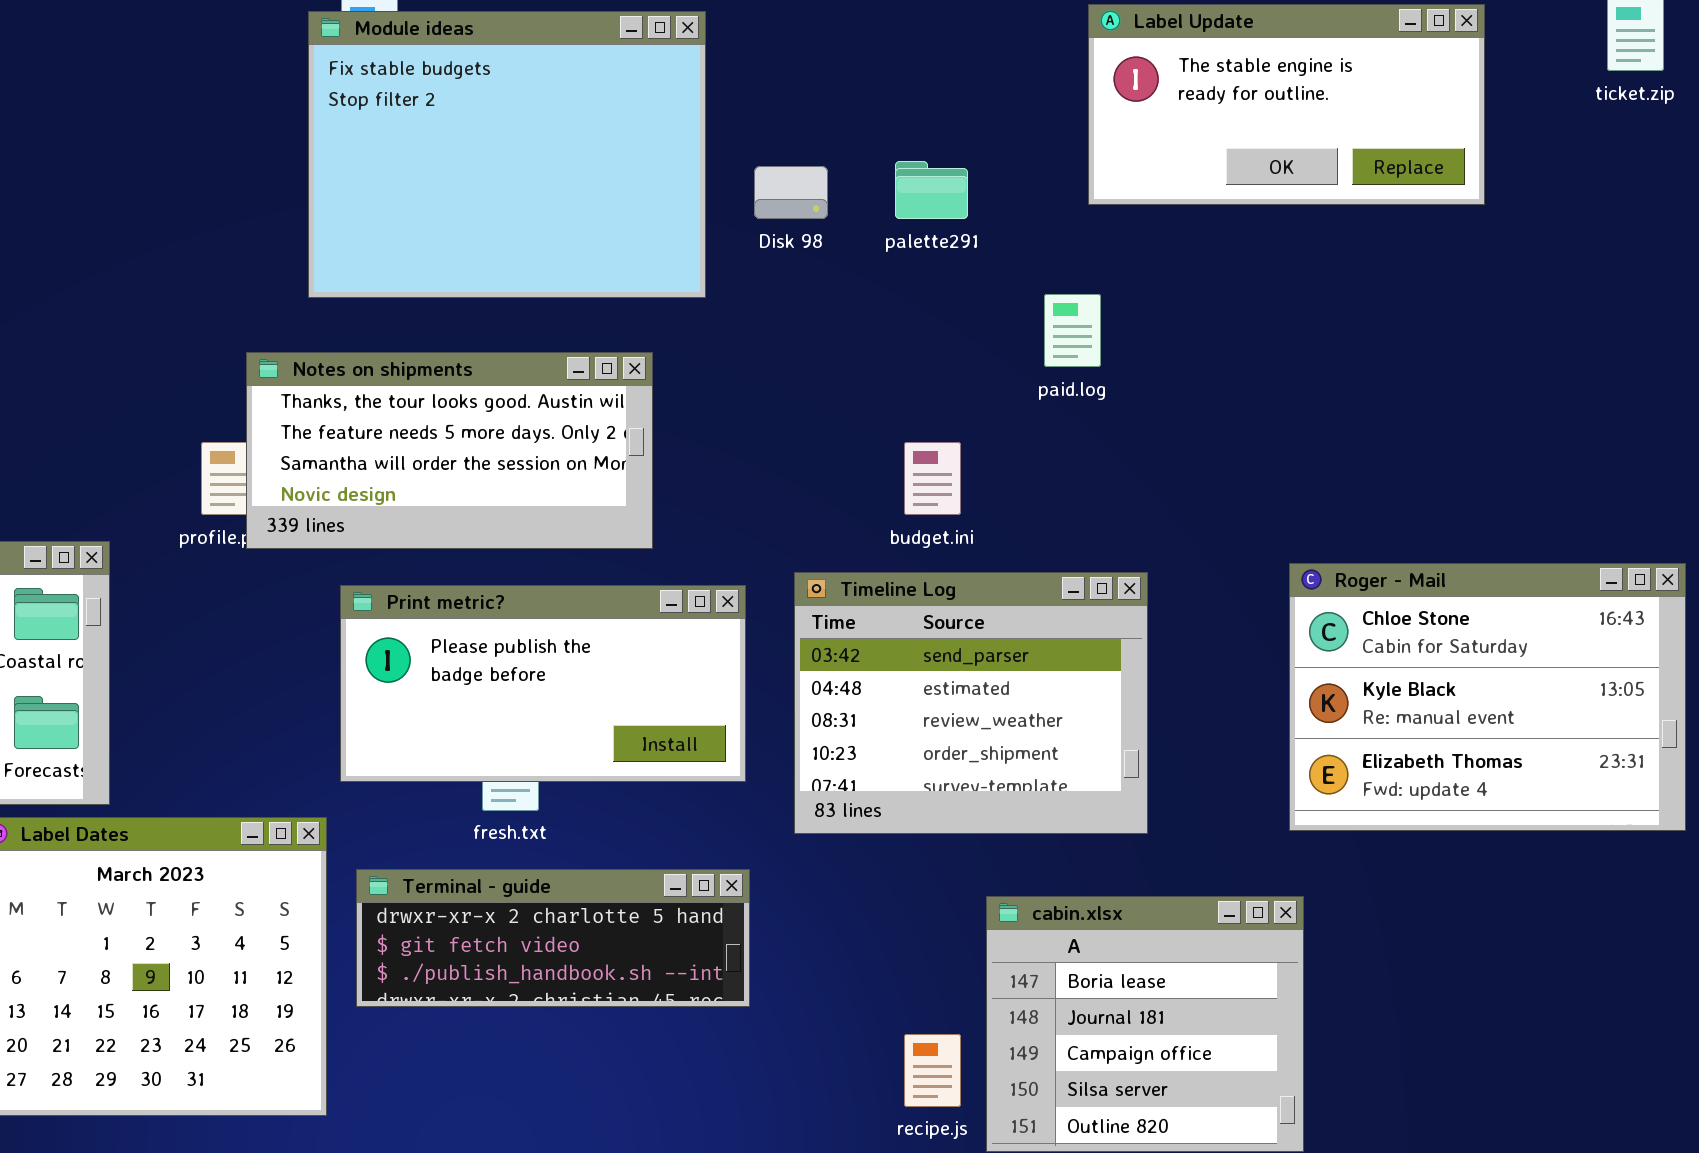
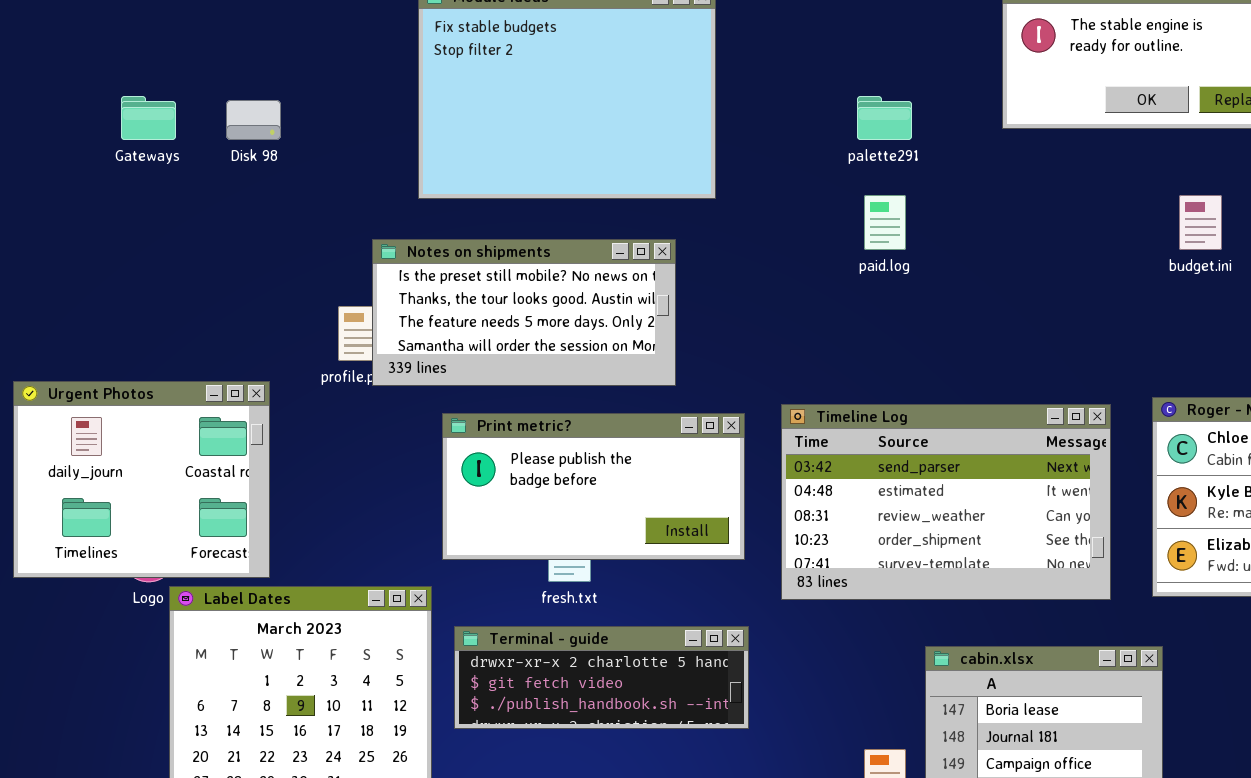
Disk 98: [754,166,828,219] -> [226,100,281,140], moved
paid.log: [1044,294,1101,367] -> [864,195,906,250], moved
Notes on shipments: [246,352,653,549] -> [372,239,676,386], scrolled up 1 row
budget.ini: [904,442,961,515] -> [1179,195,1222,250], moved
Timeline Log: [794,572,1148,834] -> [781,404,1111,600], resized

